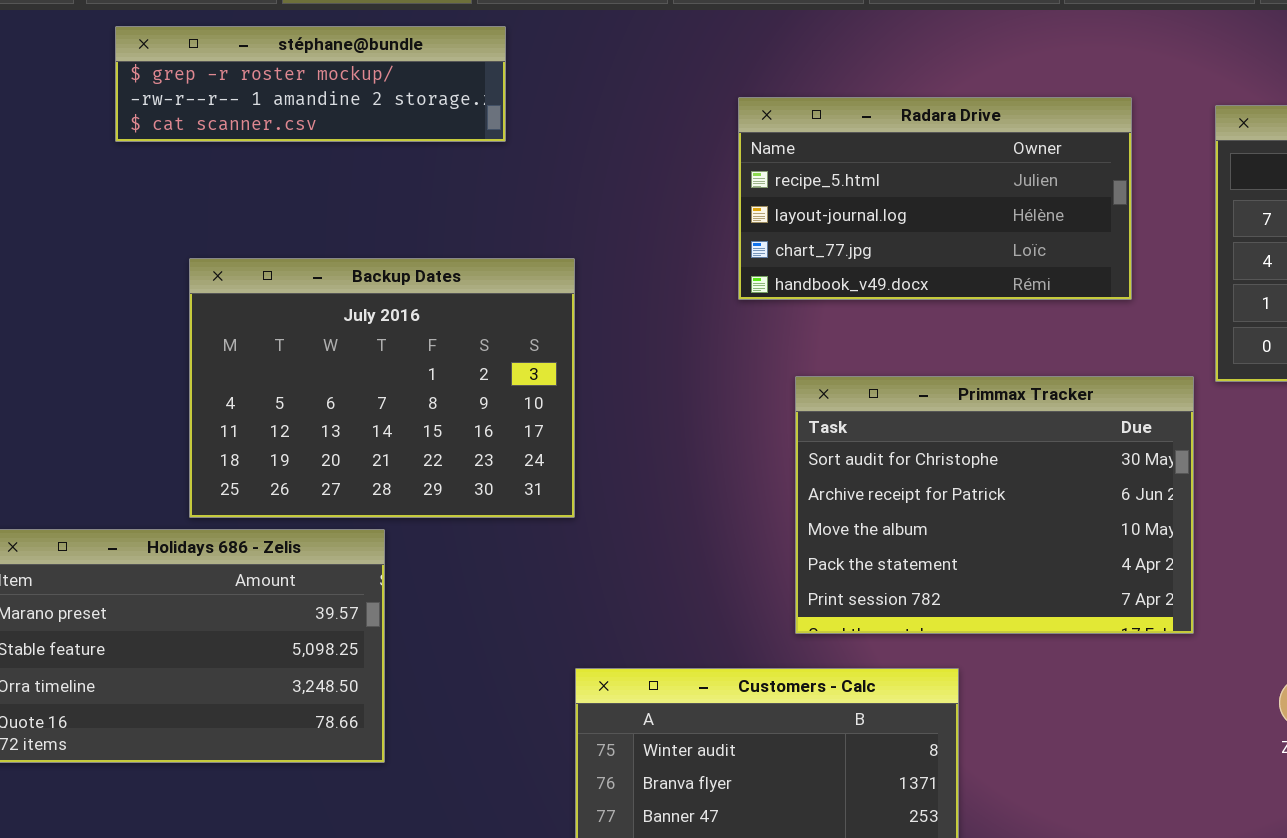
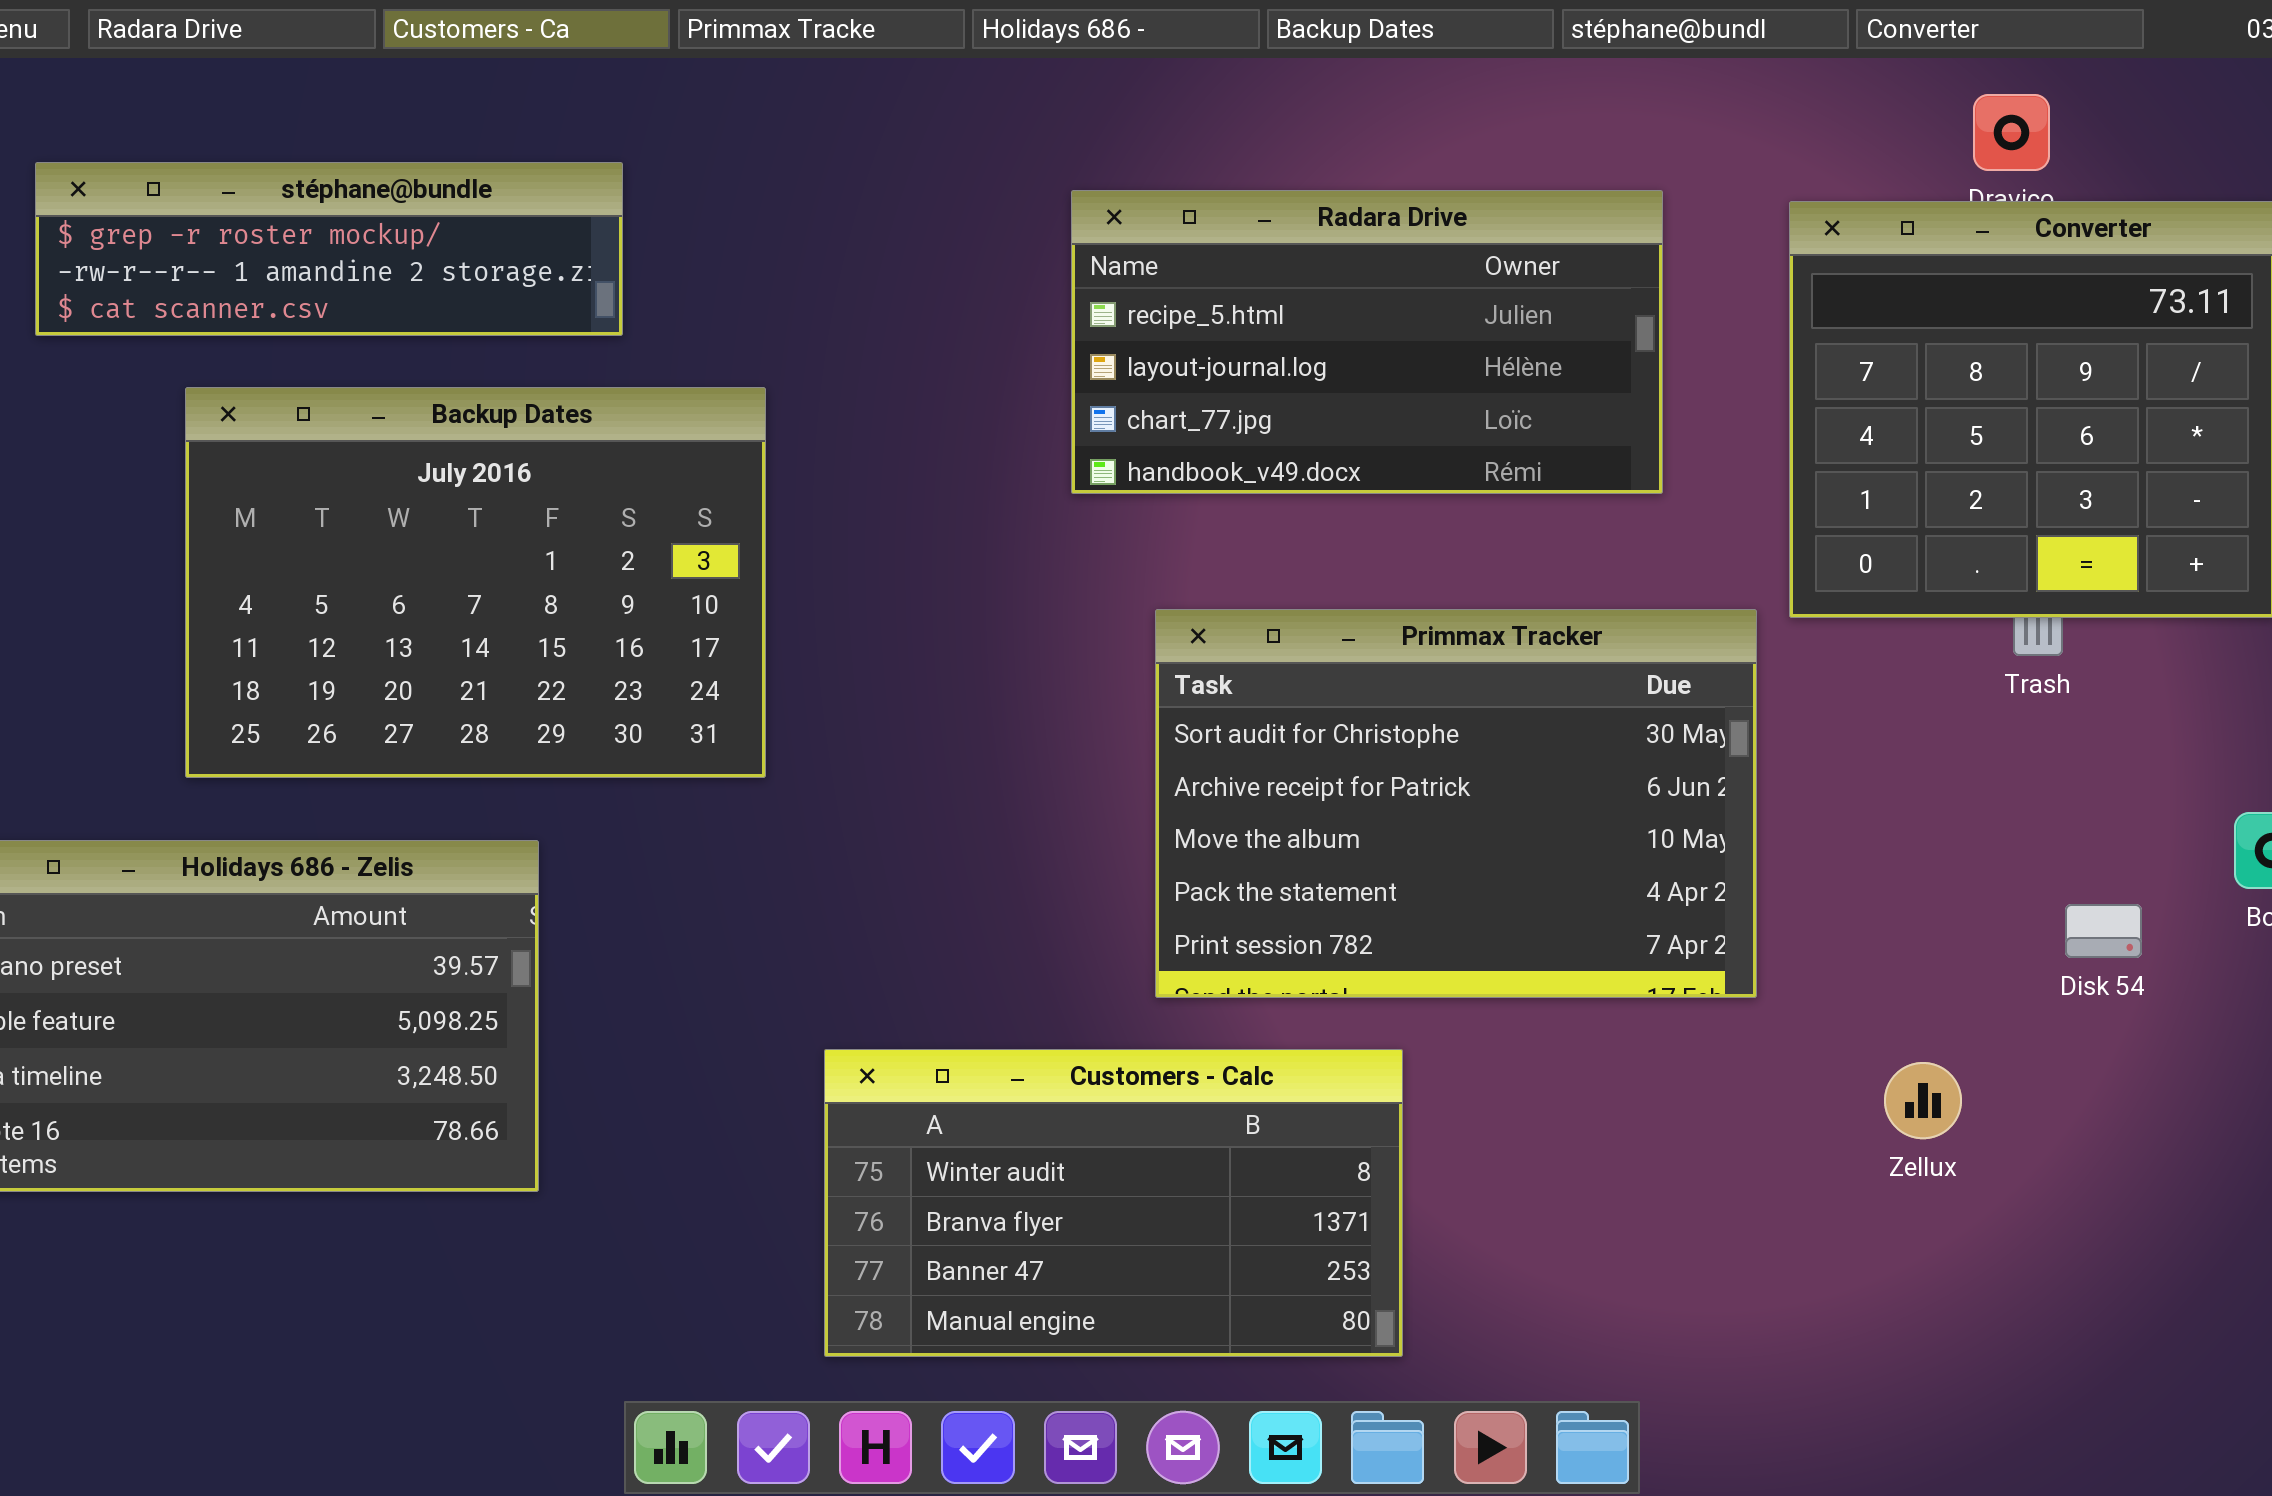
stéphane@bundle: [115,26,506,142] -> [35,162,623,336], moved
Backup Dates: [189,258,575,518] -> [185,387,766,778], moved

